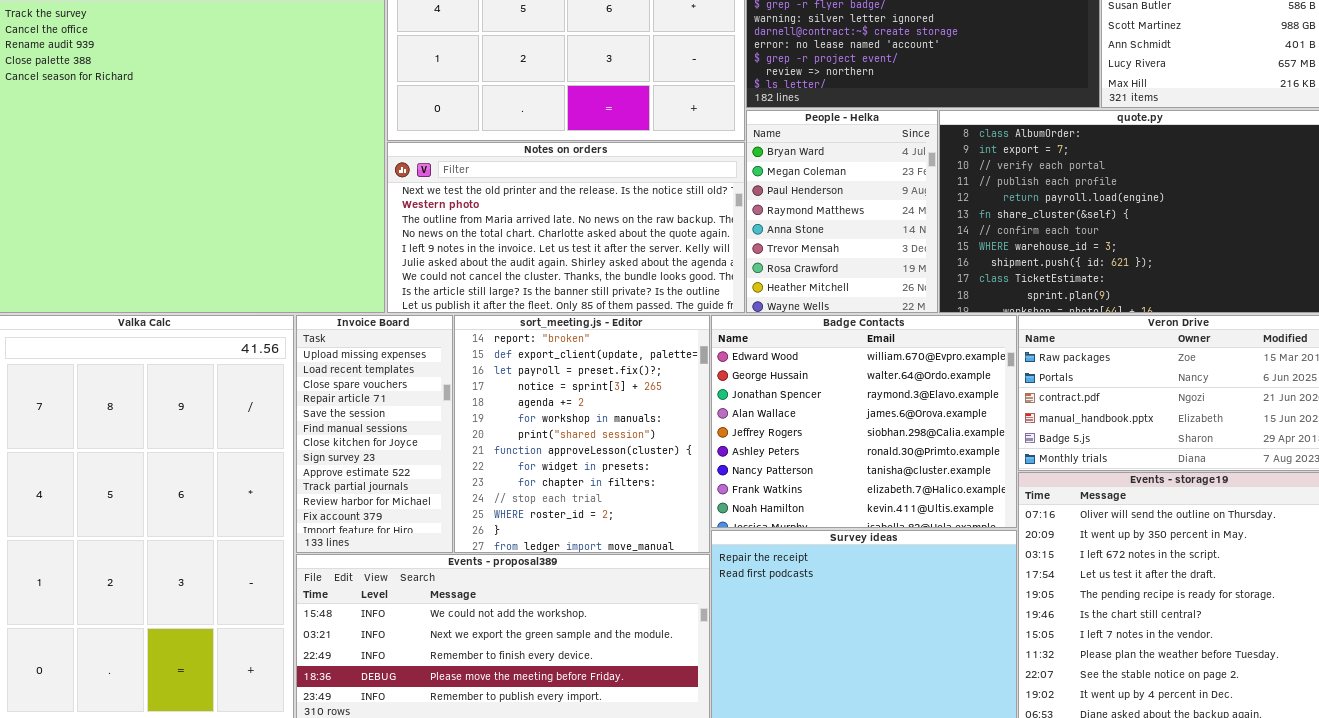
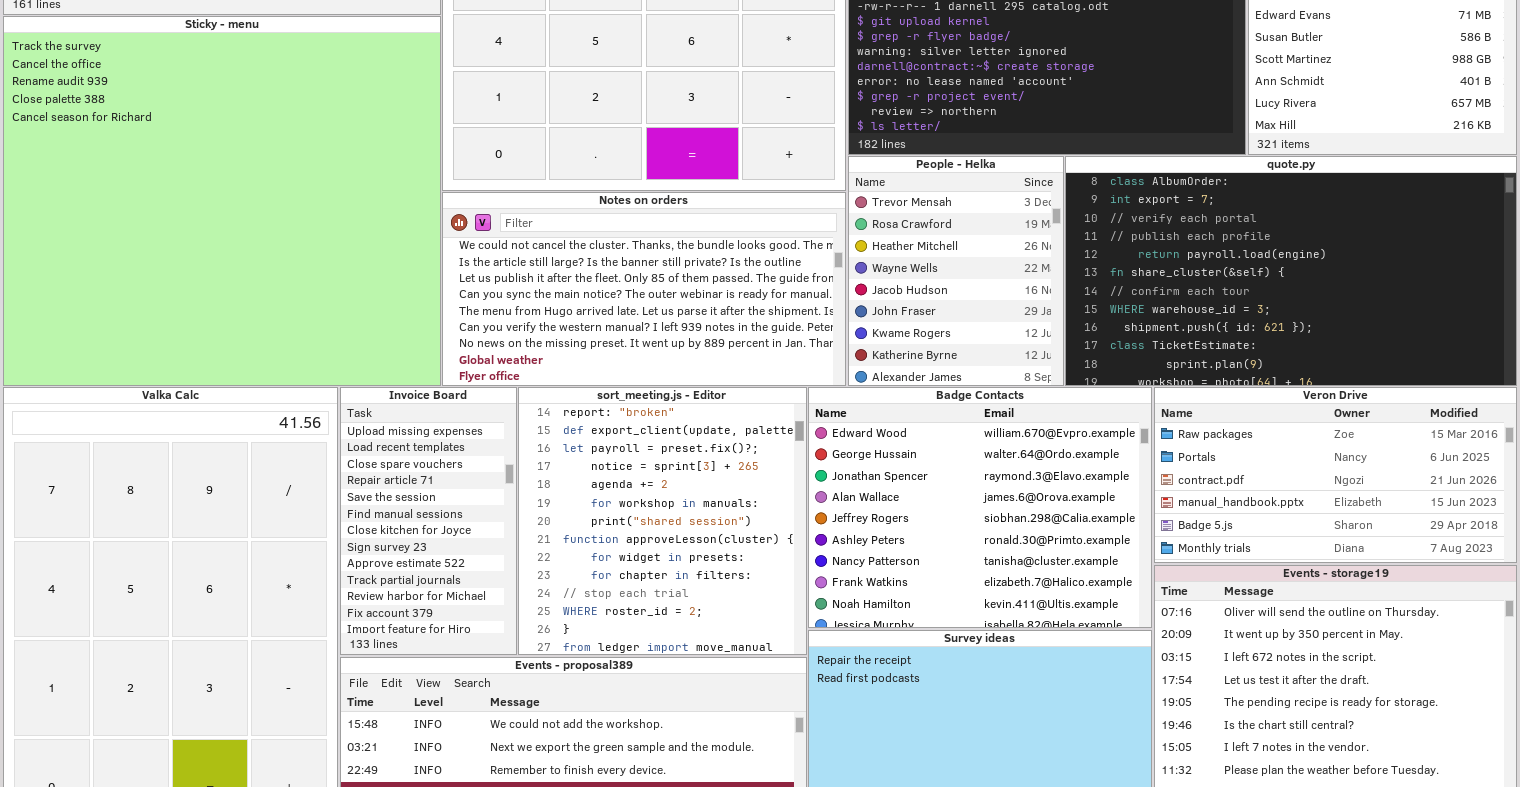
People - Helka: [746,110,938,313] -> [848,156,1064,386], scrolled down 5 rows
Notes on orders: [387,142,745,313] -> [442,192,846,386], scrolled down 6 rows

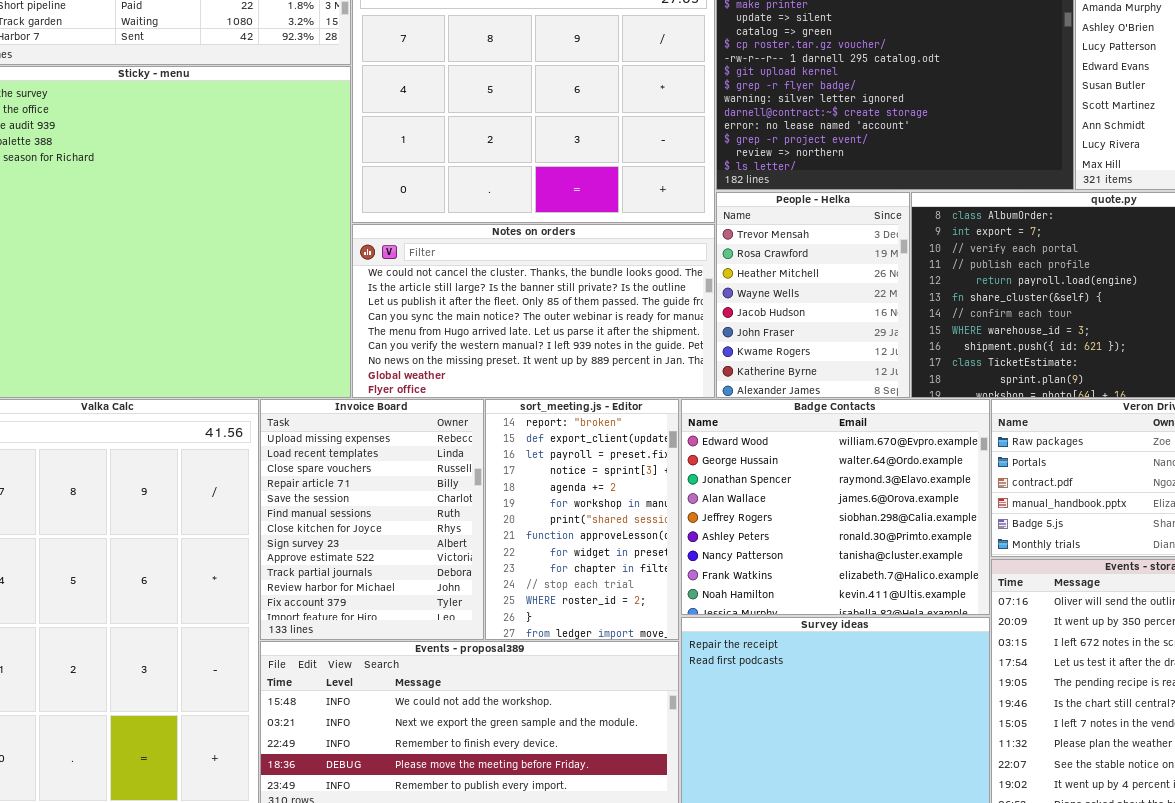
Invoice Board: [340,387,517,655] -> [260,399,484,640], resized
sort_meeting.js - Editor: [518,387,807,655] -> [485,399,679,640], resized

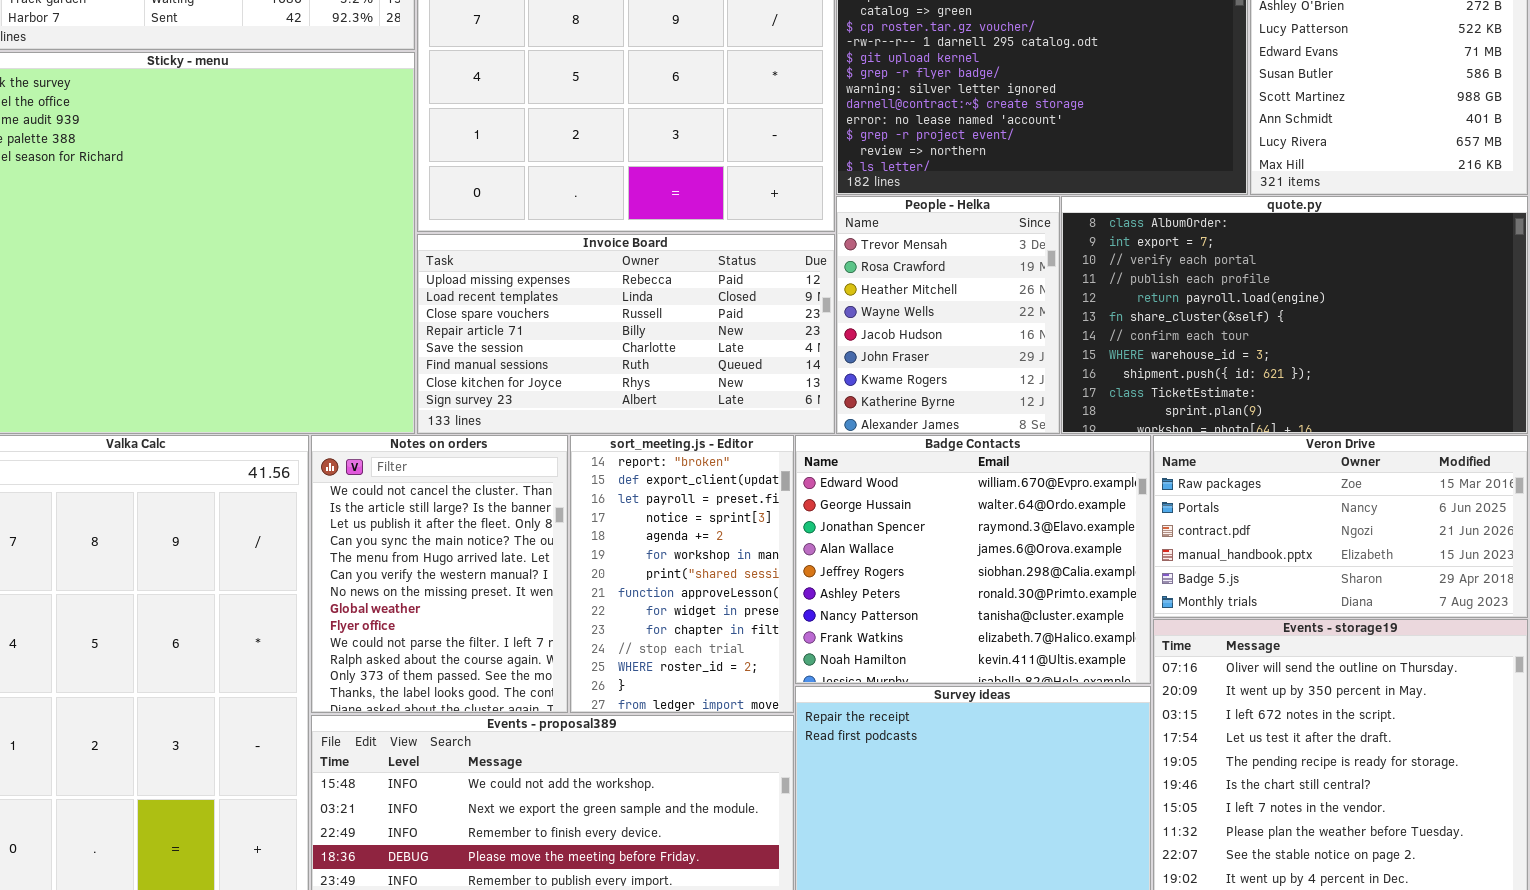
Notes on orders: [352,224,715,398] -> [311,435,568,713], moved, resized
Invoice Board: [260,399,484,640] -> [417,234,835,434], moved, resized

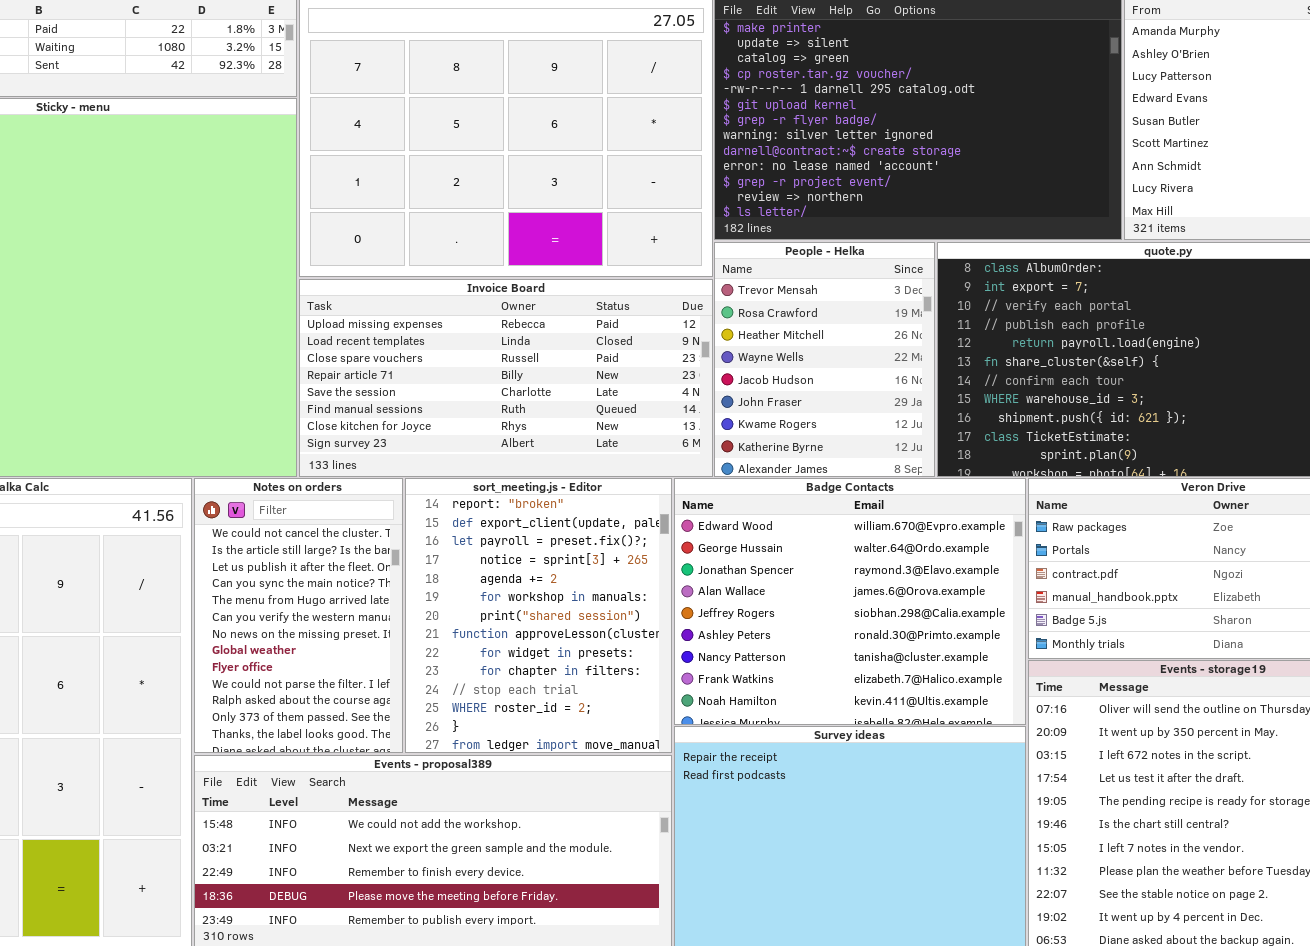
Notes on orders: [311,435,568,713] -> [194,478,403,753], resized
sort_meeting.js - Editor: [570,435,794,713] -> [405,478,672,753], resized

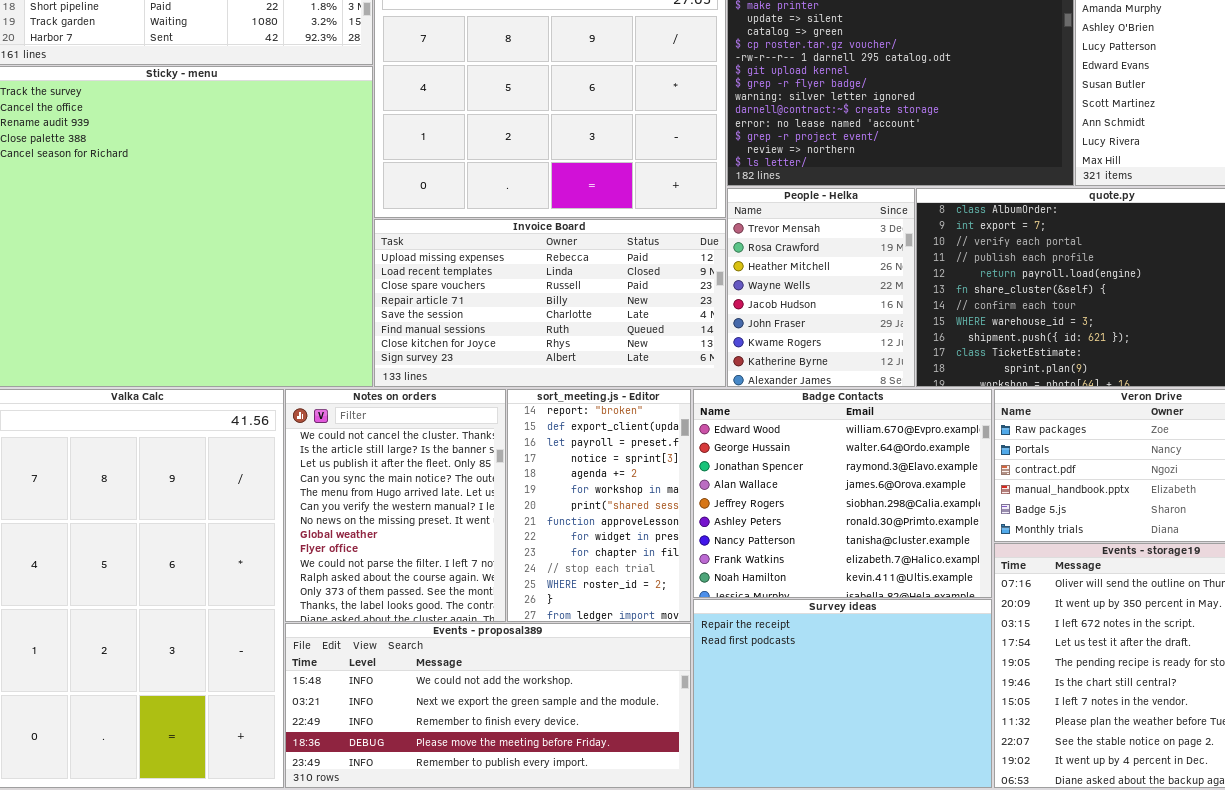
Notes on orders: [194,478,403,753] -> [285,389,506,622], resized
sort_meeting.js - Editor: [405,478,672,753] -> [507,389,691,622], resized

